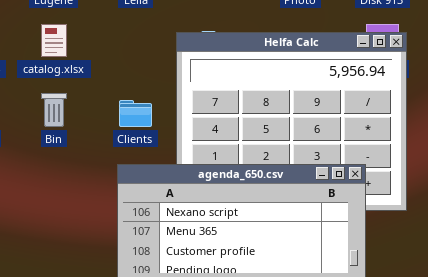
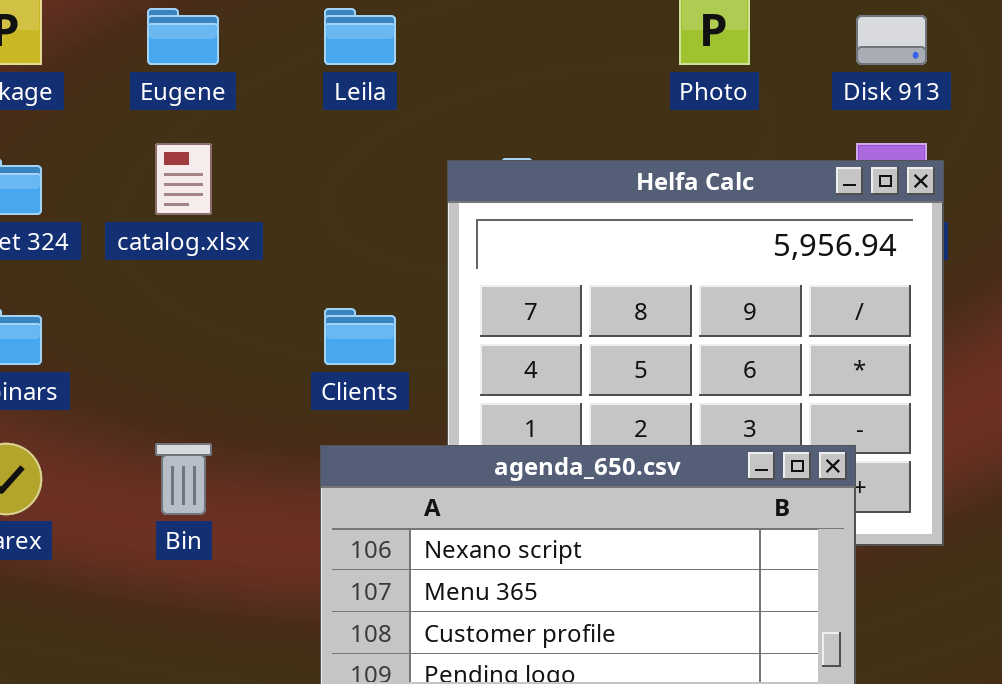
Bin: [41,93,67,127] -> [155,443,212,515], moved

